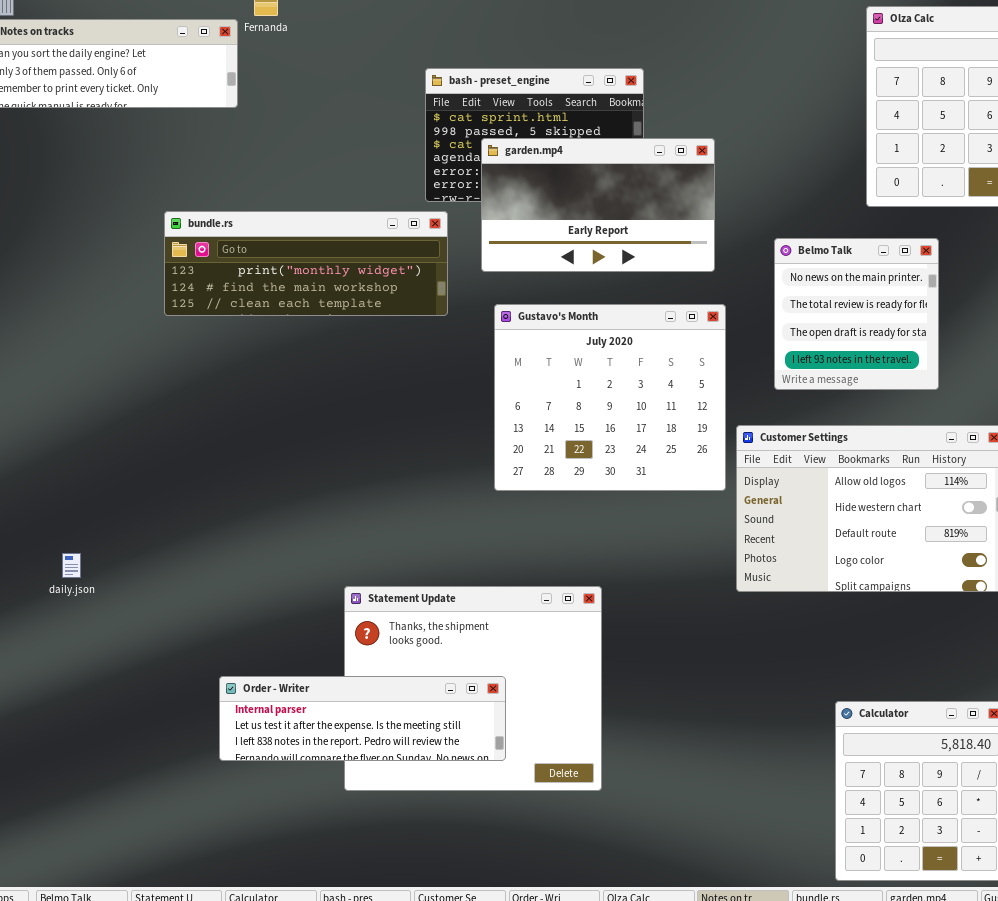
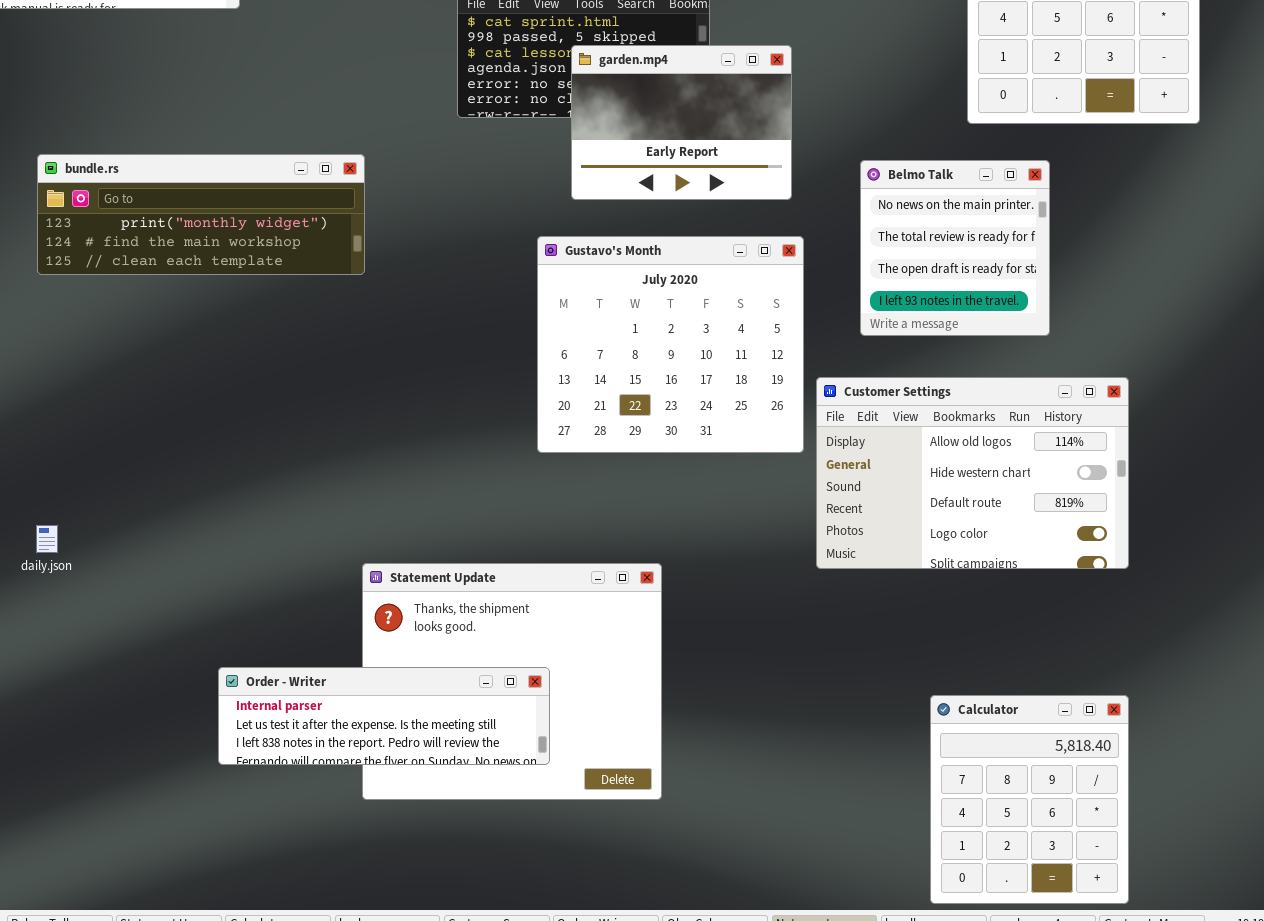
garden.mp4: [481,138,715,272] -> [571,45,792,200], resized
bundle.rs: [164,211,448,316] -> [37,154,365,275], moved

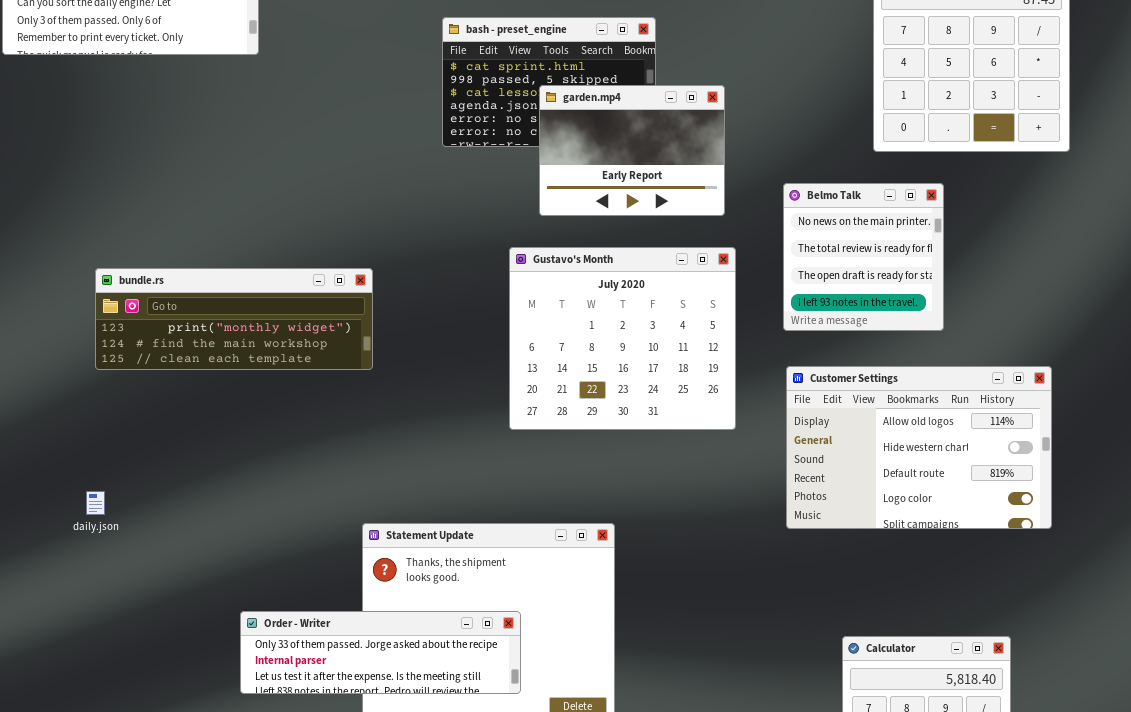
bundle.rs: [37,154,365,275] -> [95,268,373,370], moved
Customer Settings: [816,377,1129,569] -> [786,366,1052,529], moved
Order - Writer: [218,667,550,765] -> [240,611,521,694], scrolled up 1 row

